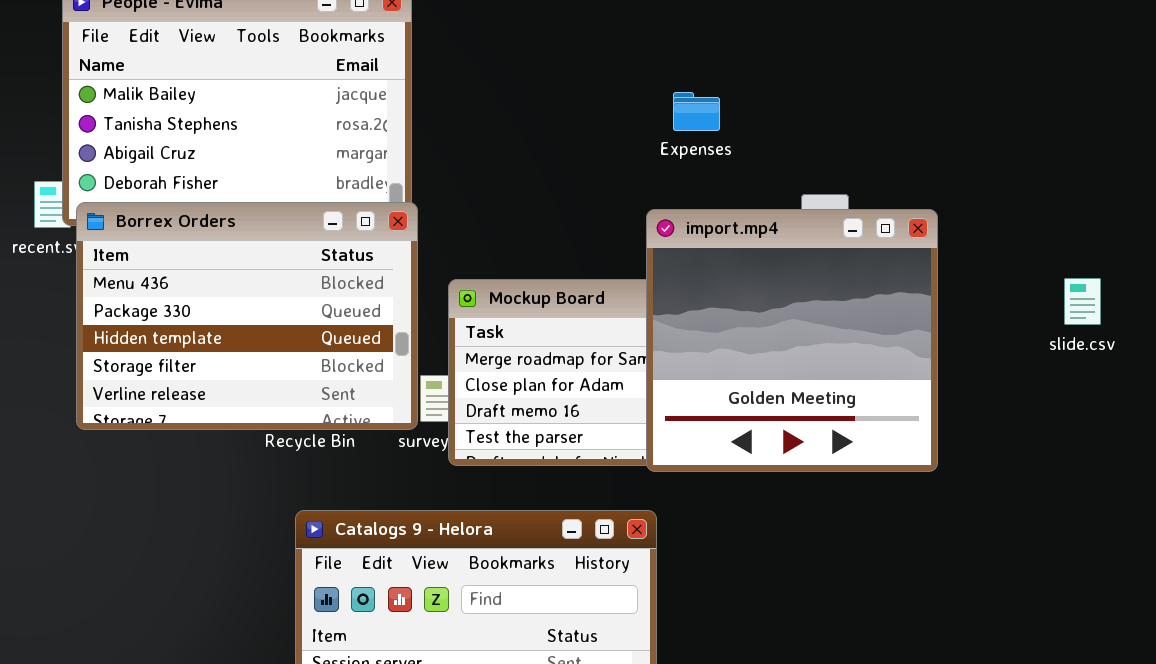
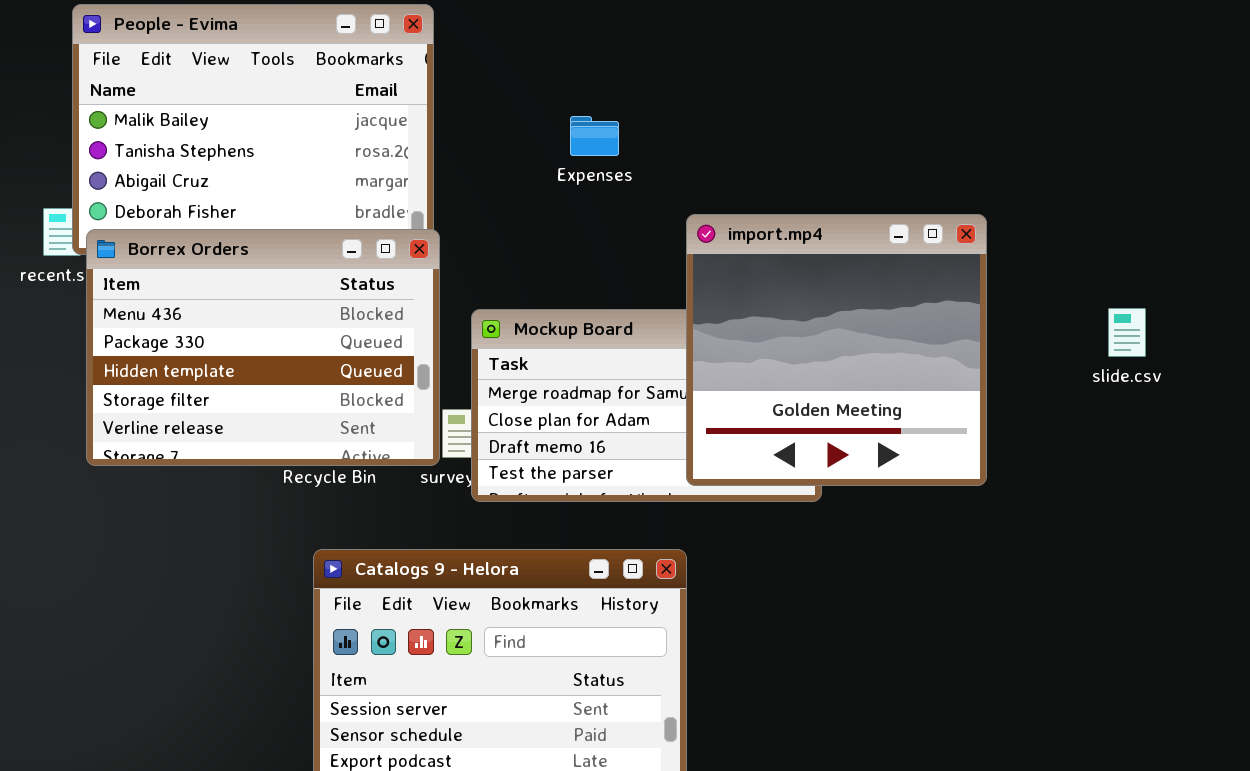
Expenses: [673,92,720,131] -> [570,116,619,156], moved
import.mp4: [646,209,938,472] -> [686,214,987,486], moved

